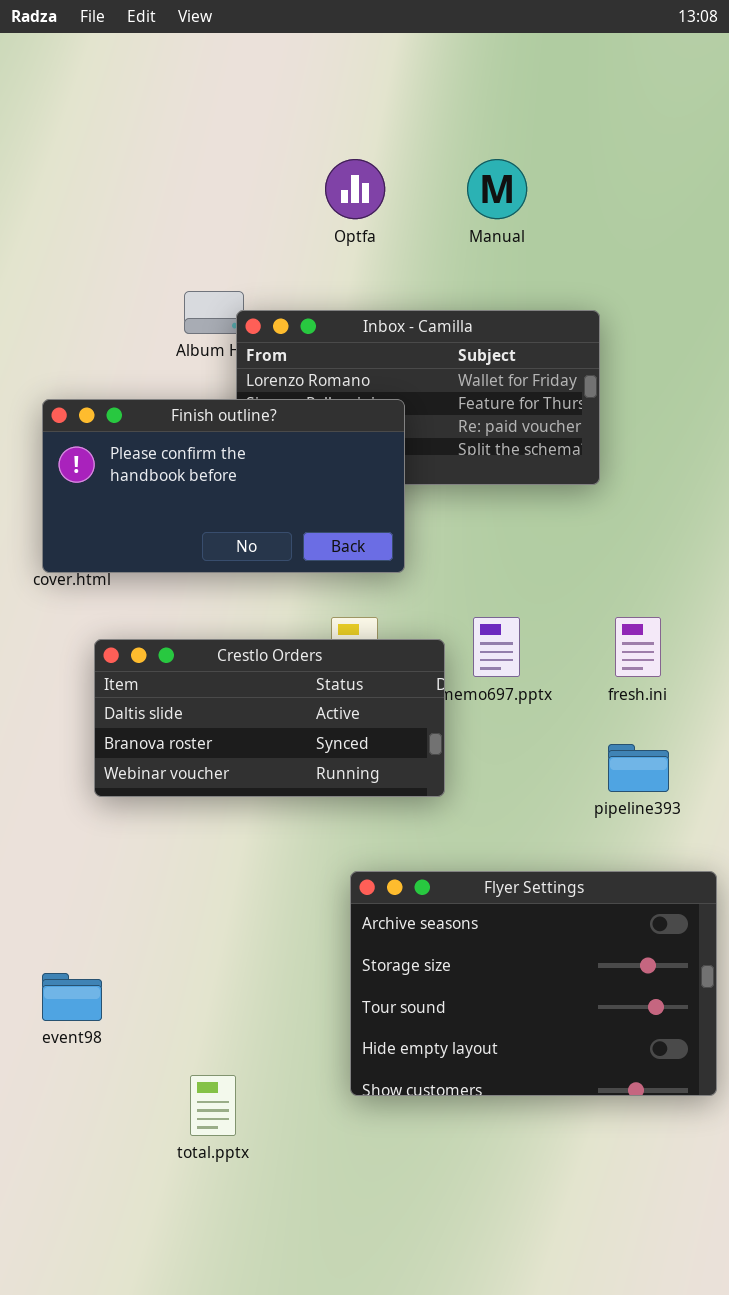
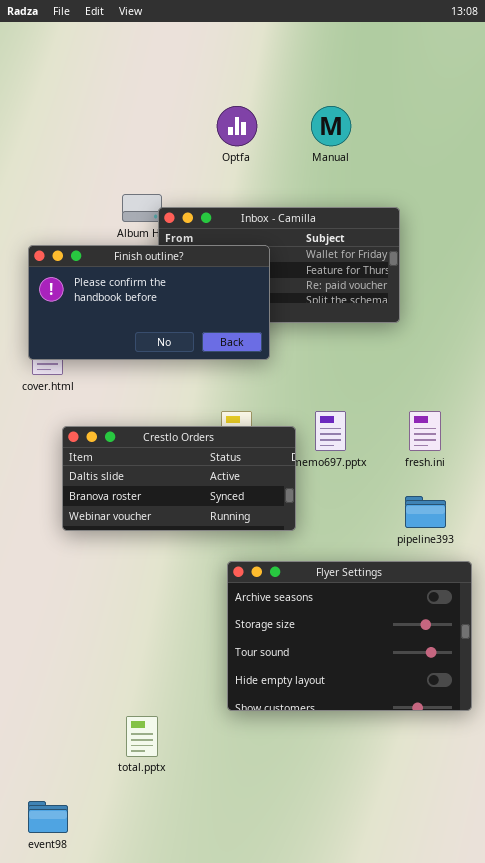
Finish outline?: [42,399,405,573] -> [28,245,270,360], moved
Flyer Settings: [350,871,717,1096] -> [227,561,472,711], moved
event98: [42,973,102,1021] -> [28,801,68,833], moved

